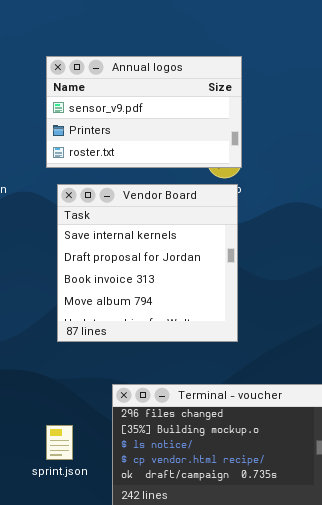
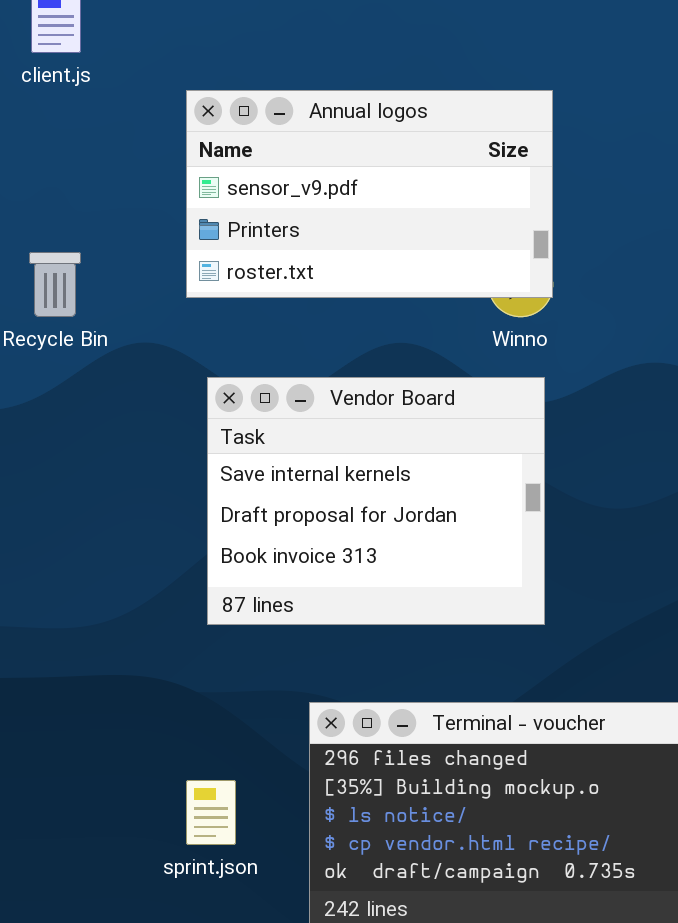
Vendor Board: [57,184,238,342] -> [207,377,545,625], resized

